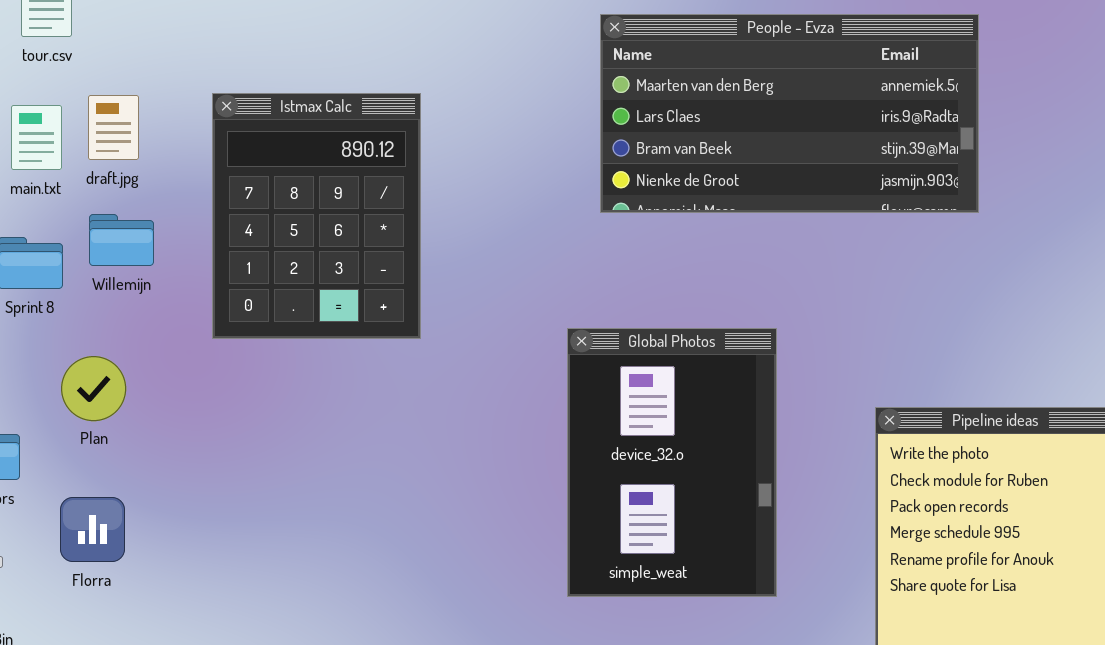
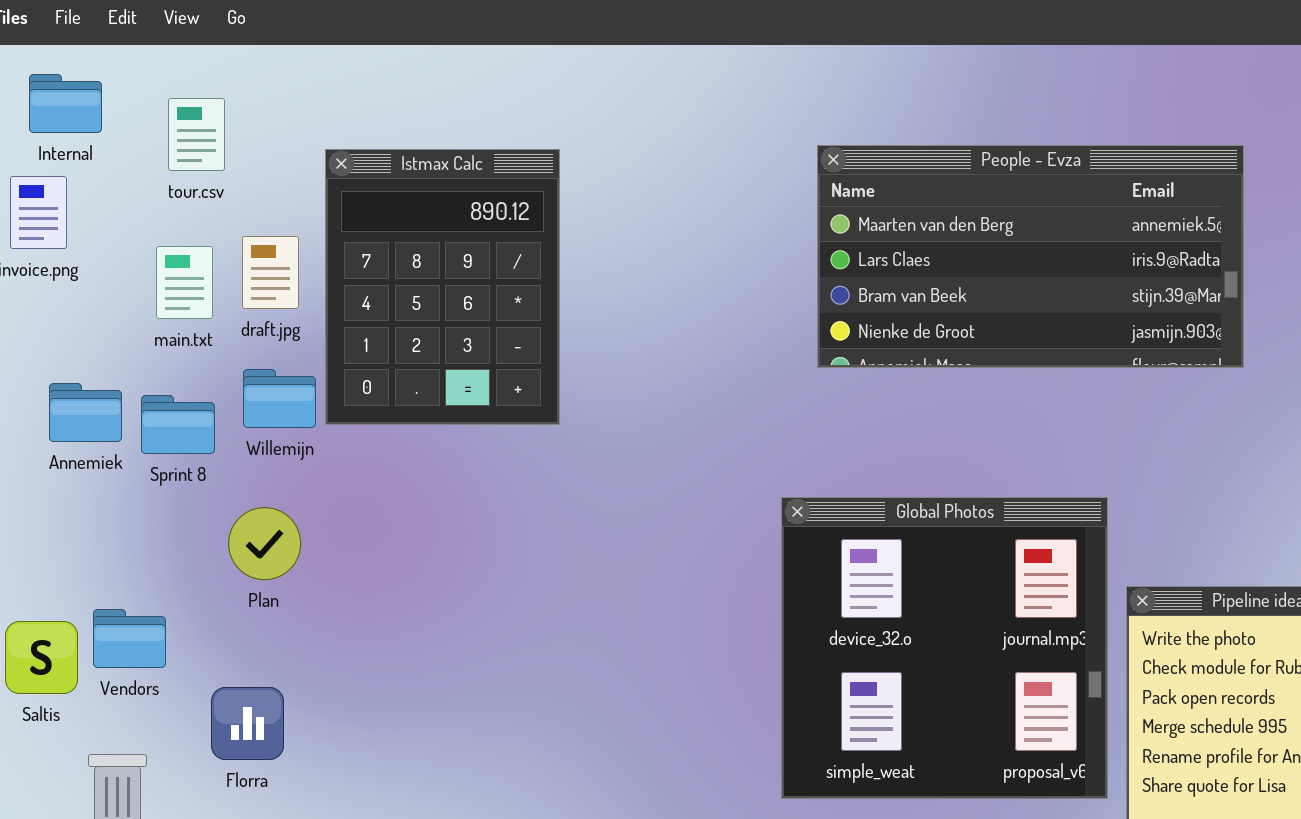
Istmax Calc: [212,93,421,339] -> [325,149,560,425], moved
Global Photos: [567,328,777,597] -> [781,497,1108,799], resized
Plan: [61,356,126,421] -> [228,507,301,580], moved

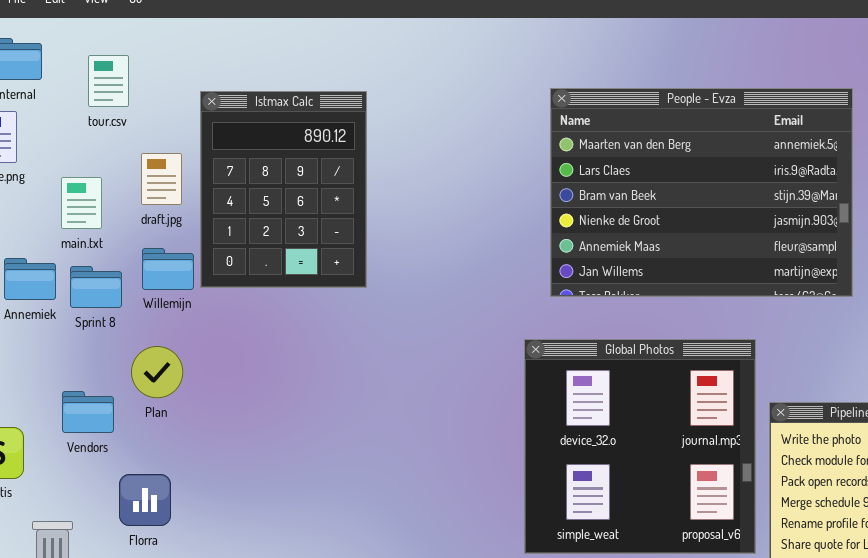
People - Evza: [817,145,1244,368] -> [550,88,853,297], resized
main.txt: [156,246,213,319] -> [61,177,102,229], moved
Vendors: [93,609,166,668] -> [62,391,114,433], moved

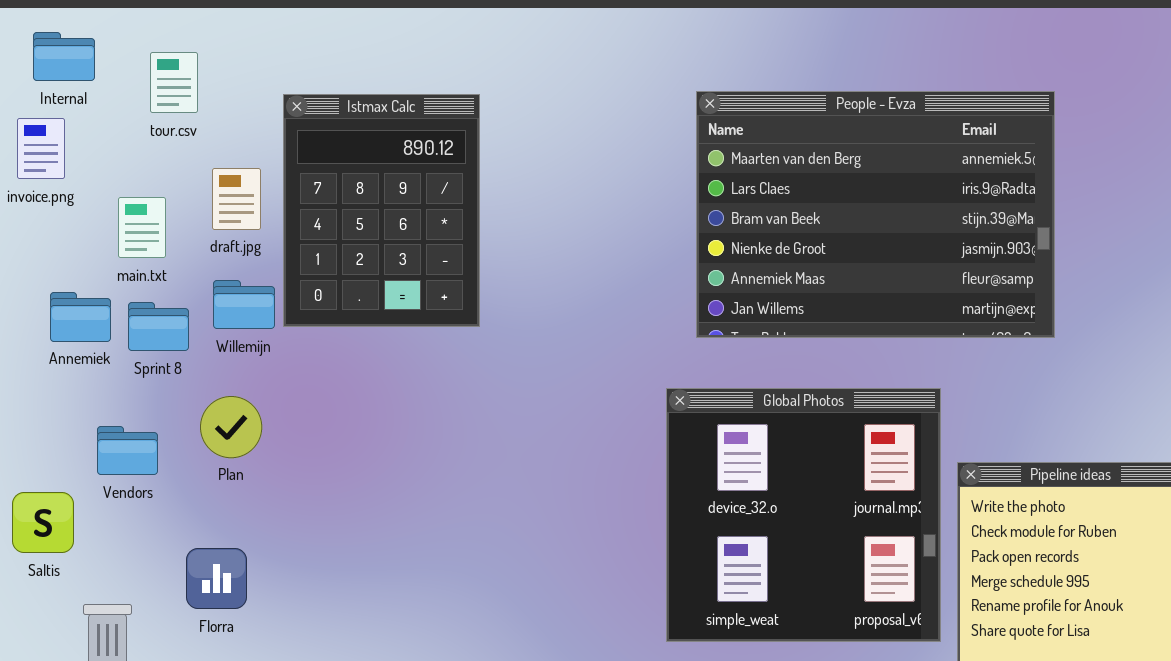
Vendors: [62,391,114,433] -> [97,426,158,475], moved

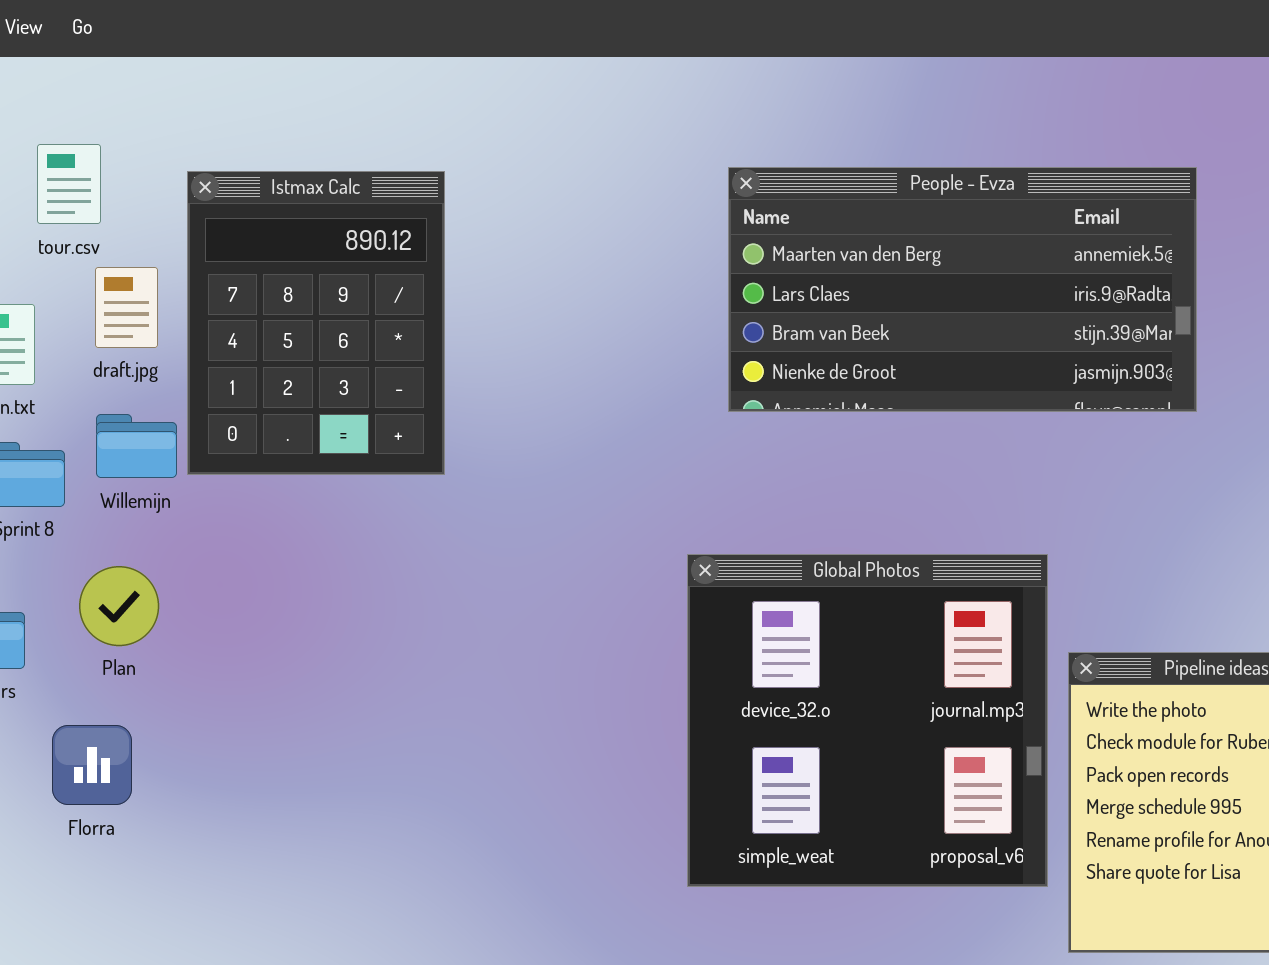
tour.csv: [150,52,198,113] -> [37,144,101,224], moved
People - Evza: [696,91,1055,338] -> [728,167,1197,412], resized
Florra: [186,548,247,609] -> [52,725,132,805], moved

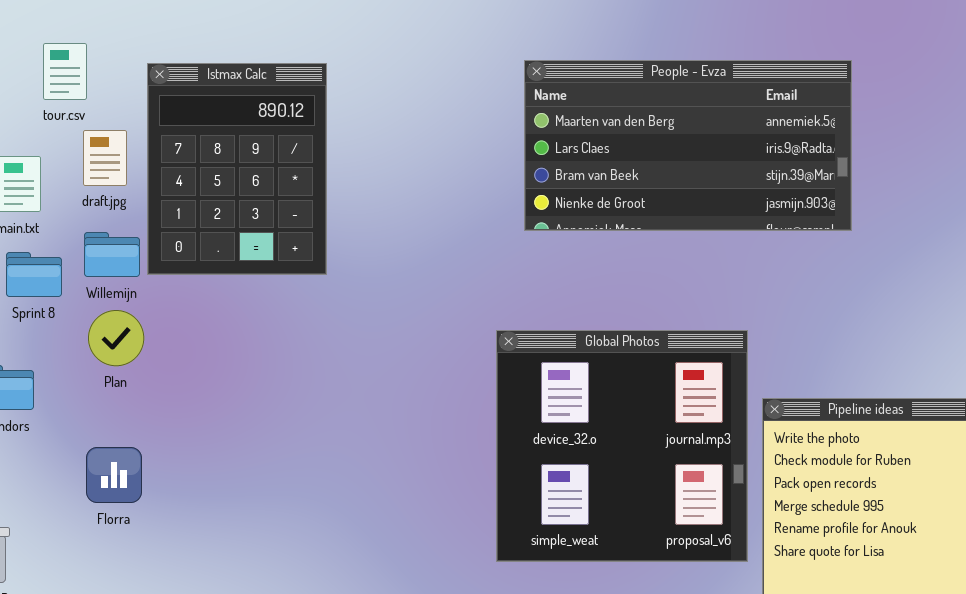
Plan: [79,566,159,646] -> [88,310,144,366], moved
Florra: [52,725,132,805] -> [86,447,142,503], moved

